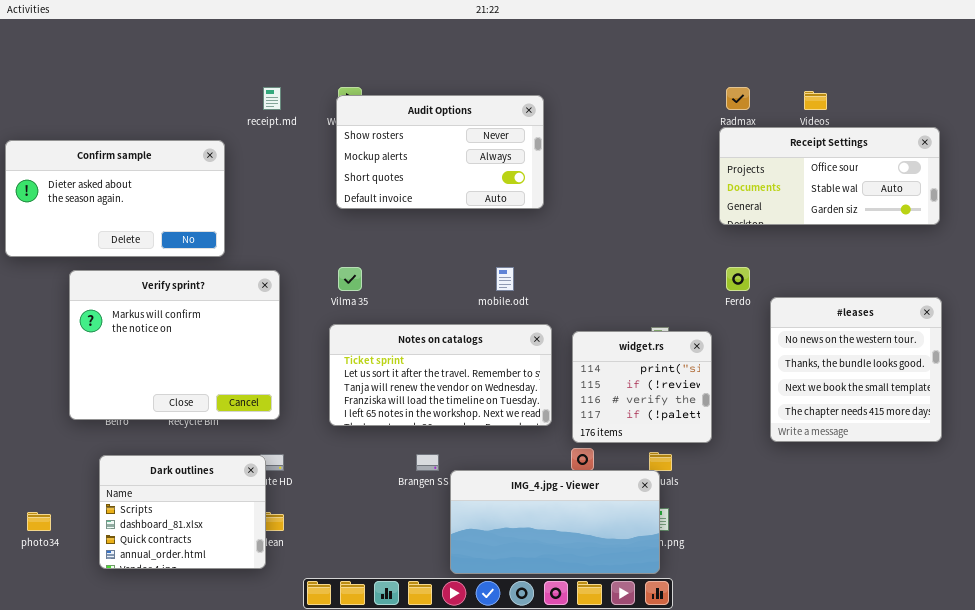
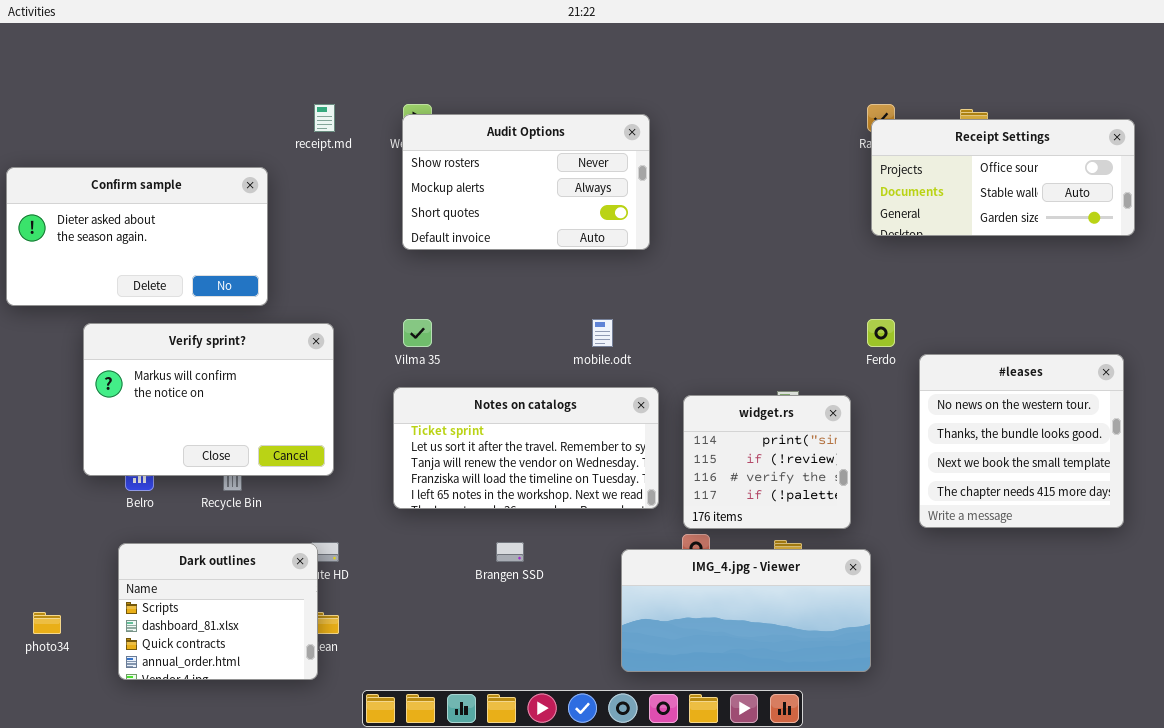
Receipt Settings: [719,127,940,225] -> [871,119,1135,236], moved
Verify sprint?: [69,270,280,420] -> [83,323,334,476], resized
IMG_4.jpg - Viewer: [450,470,660,574] -> [621,549,871,672], moved

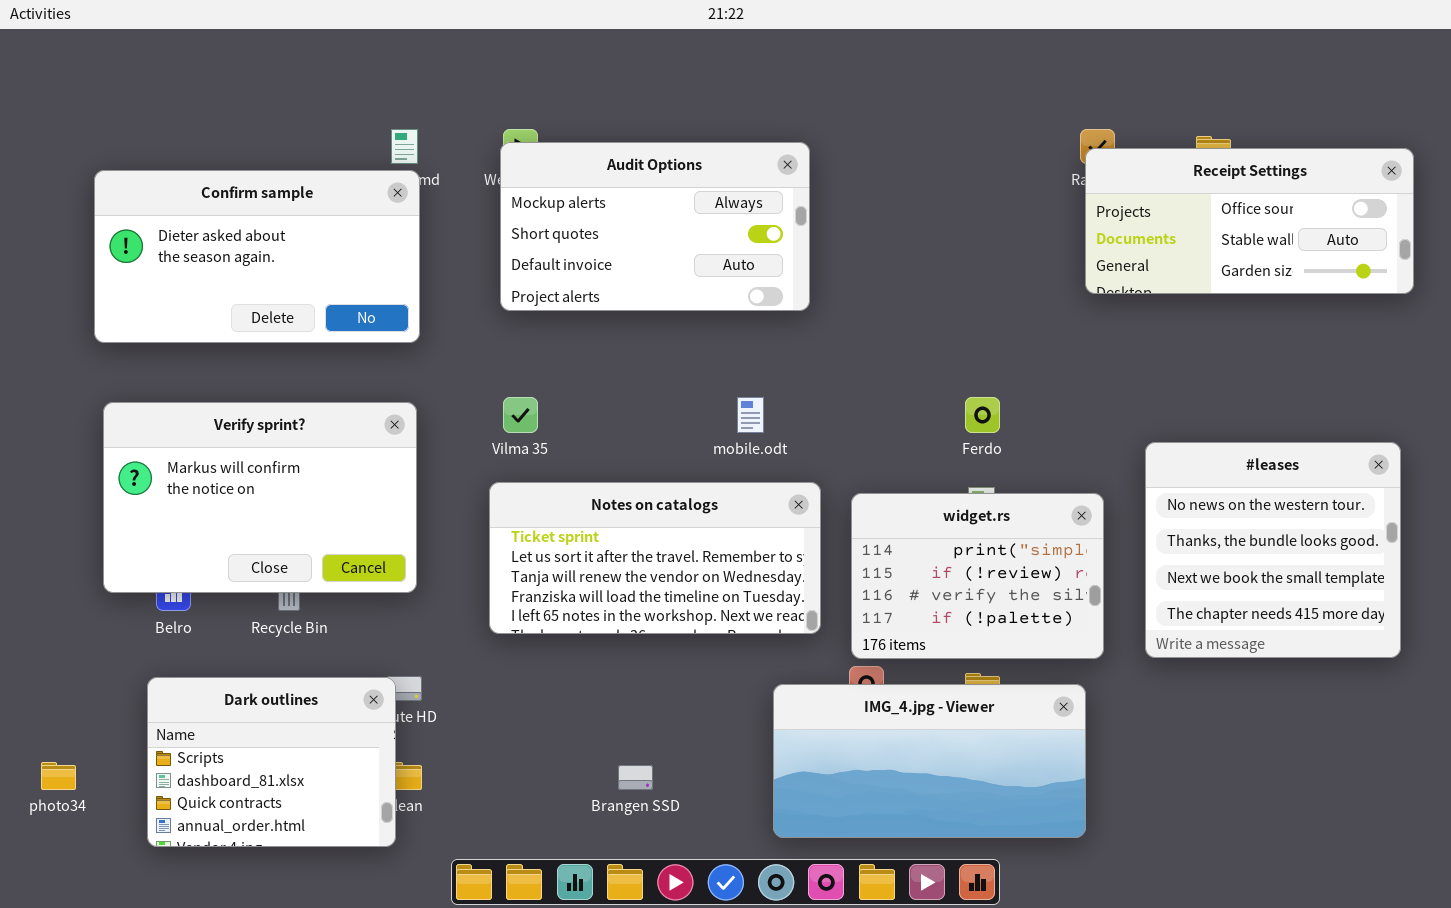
Audit Options: [402,114,650,250] -> [500,142,810,311], scrolled down 1 row
Confirm sample: [6,167,268,306] -> [94,170,420,343], moved
Ferdo: [867,319,895,347] -> [965,397,1000,433], moved
widget.rs: [683,395,851,529] -> [851,493,1104,659], resized
Brangen SSD: [496,542,524,562] -> [618,765,653,790], moved

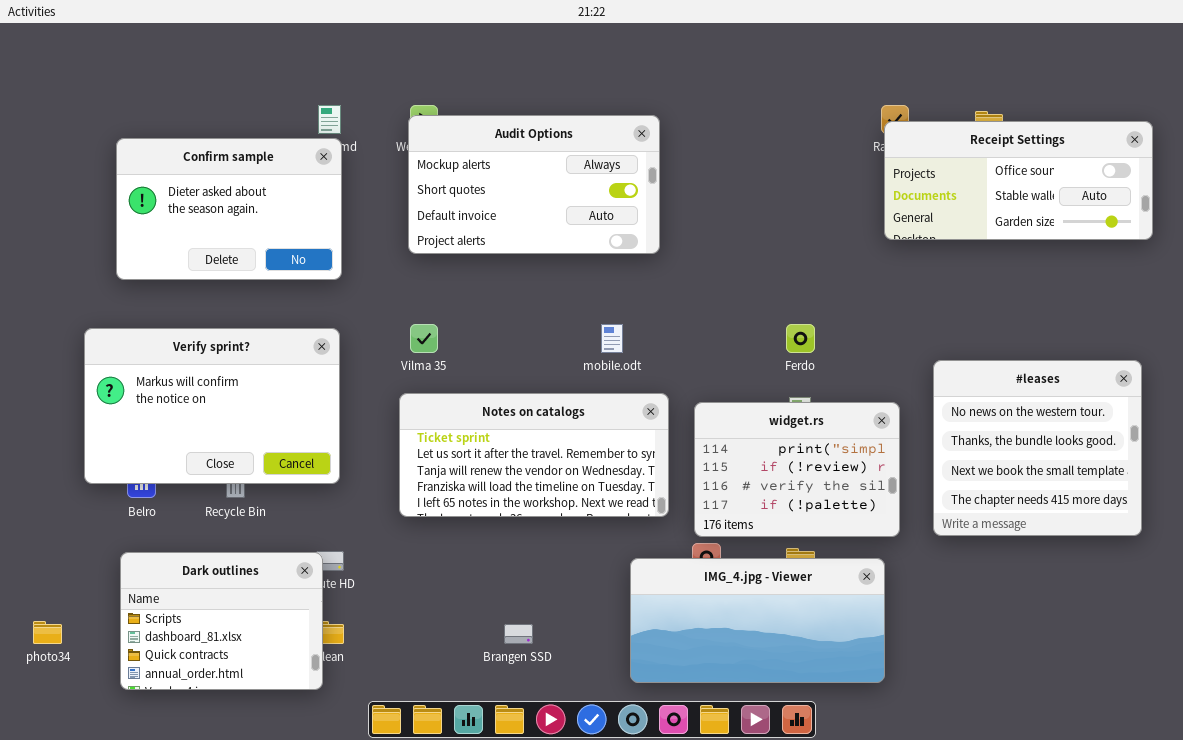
Confirm sample: [94,170,420,343] -> [116,138,342,280], resized

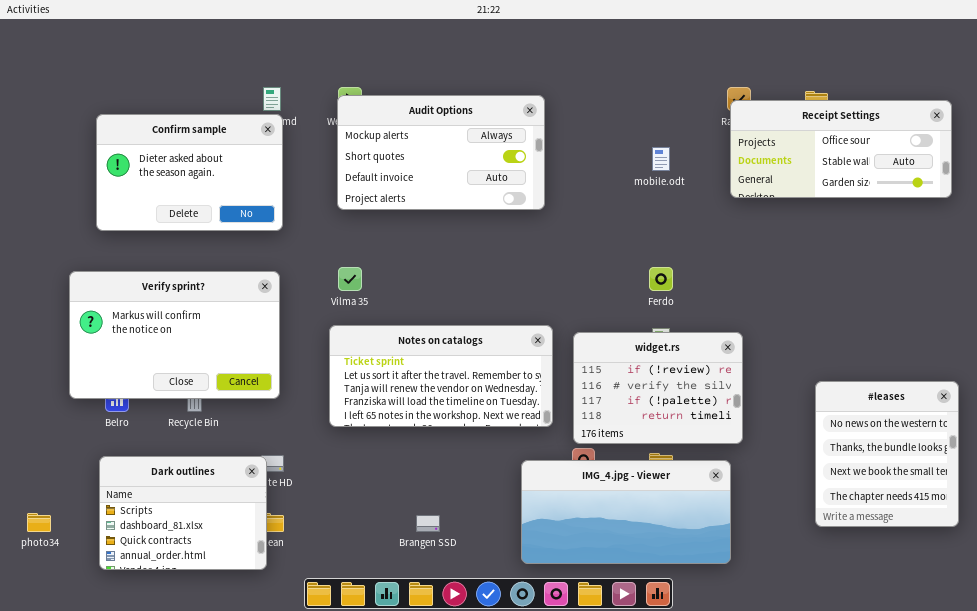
mobile.odt: [601,324,623,353] -> [652,147,670,171], moved
#leases: [933,360,1142,536] -> [815,381,959,527], moved, resized
widget.rs: [694,402,900,537] -> [573,332,743,444], scrolled down 1 row

